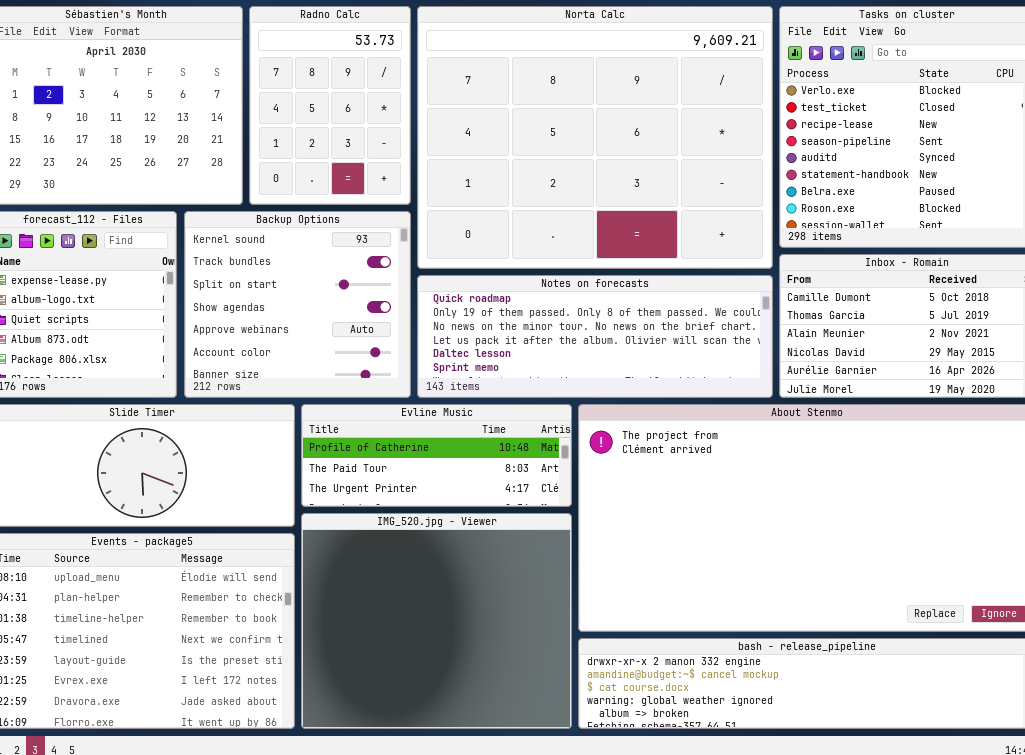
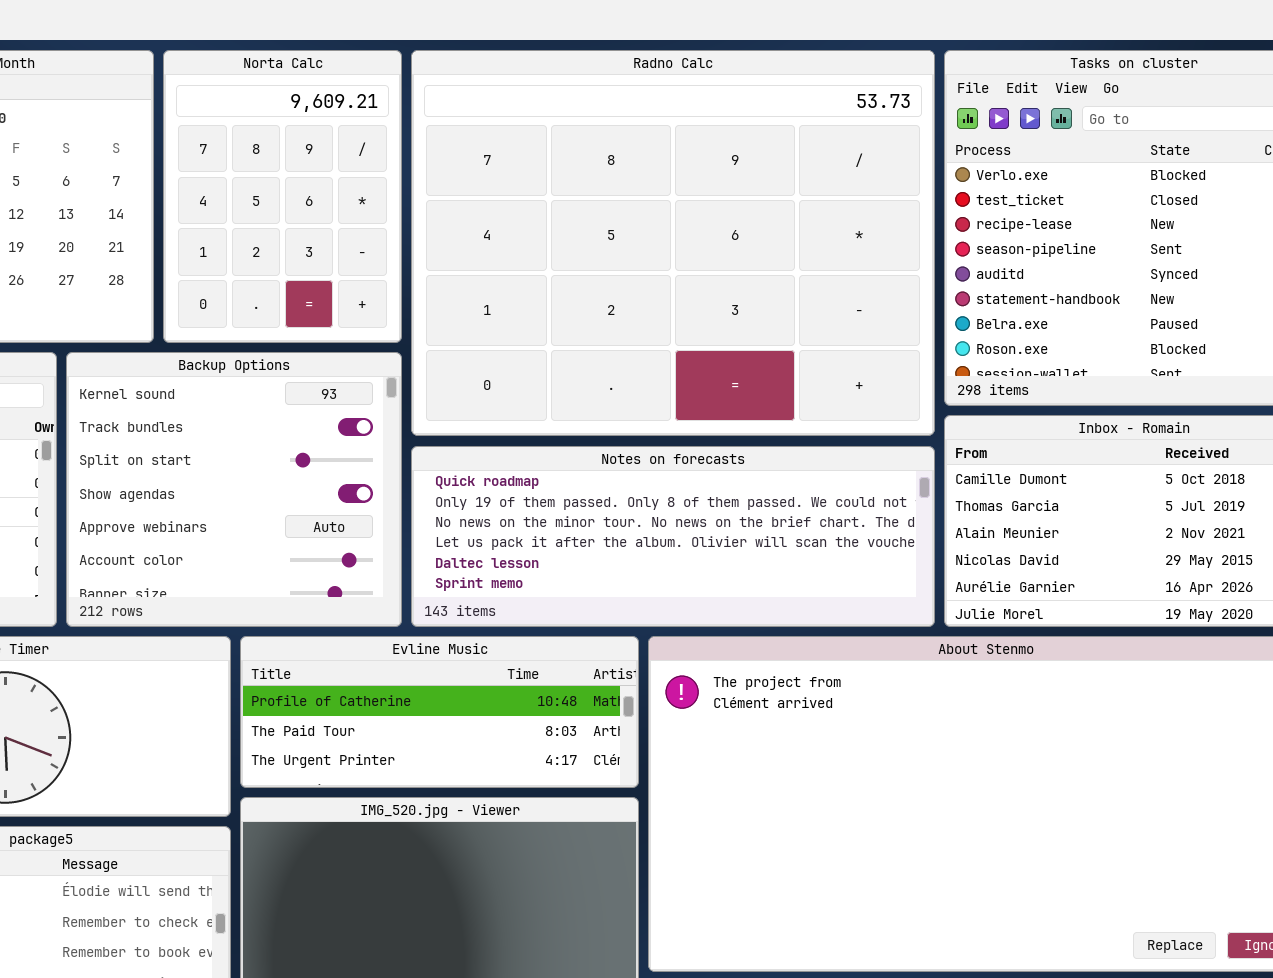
Radno Calc: [249,6,411,205] -> [411,50,935,436], moved, resized
Norta Calc: [417,6,773,269] -> [163,50,402,343], moved, resized

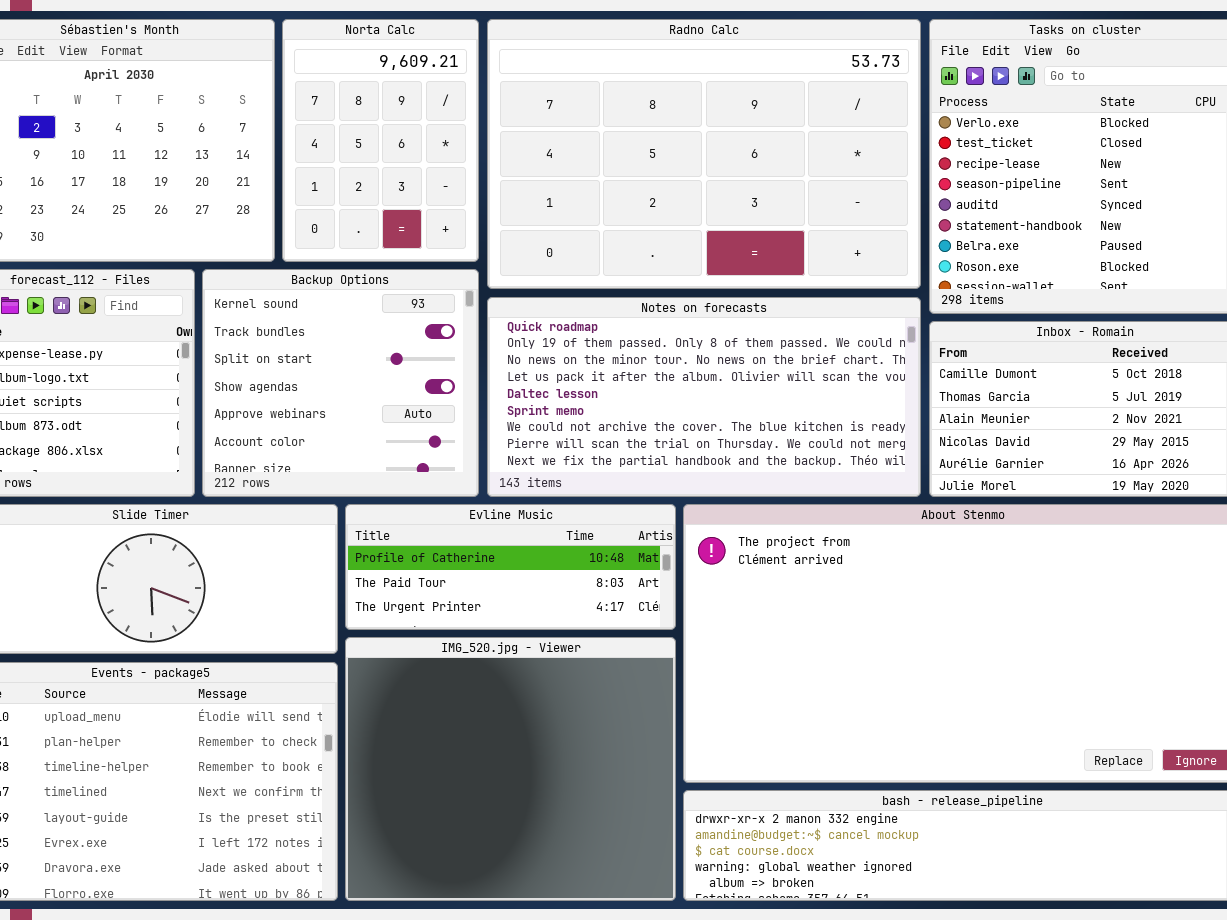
Radno Calc: [411,50,935,436] -> [487,19,921,289], resized
Notes on forecasts: [411,446,935,627] -> [487,297,921,497], resized

